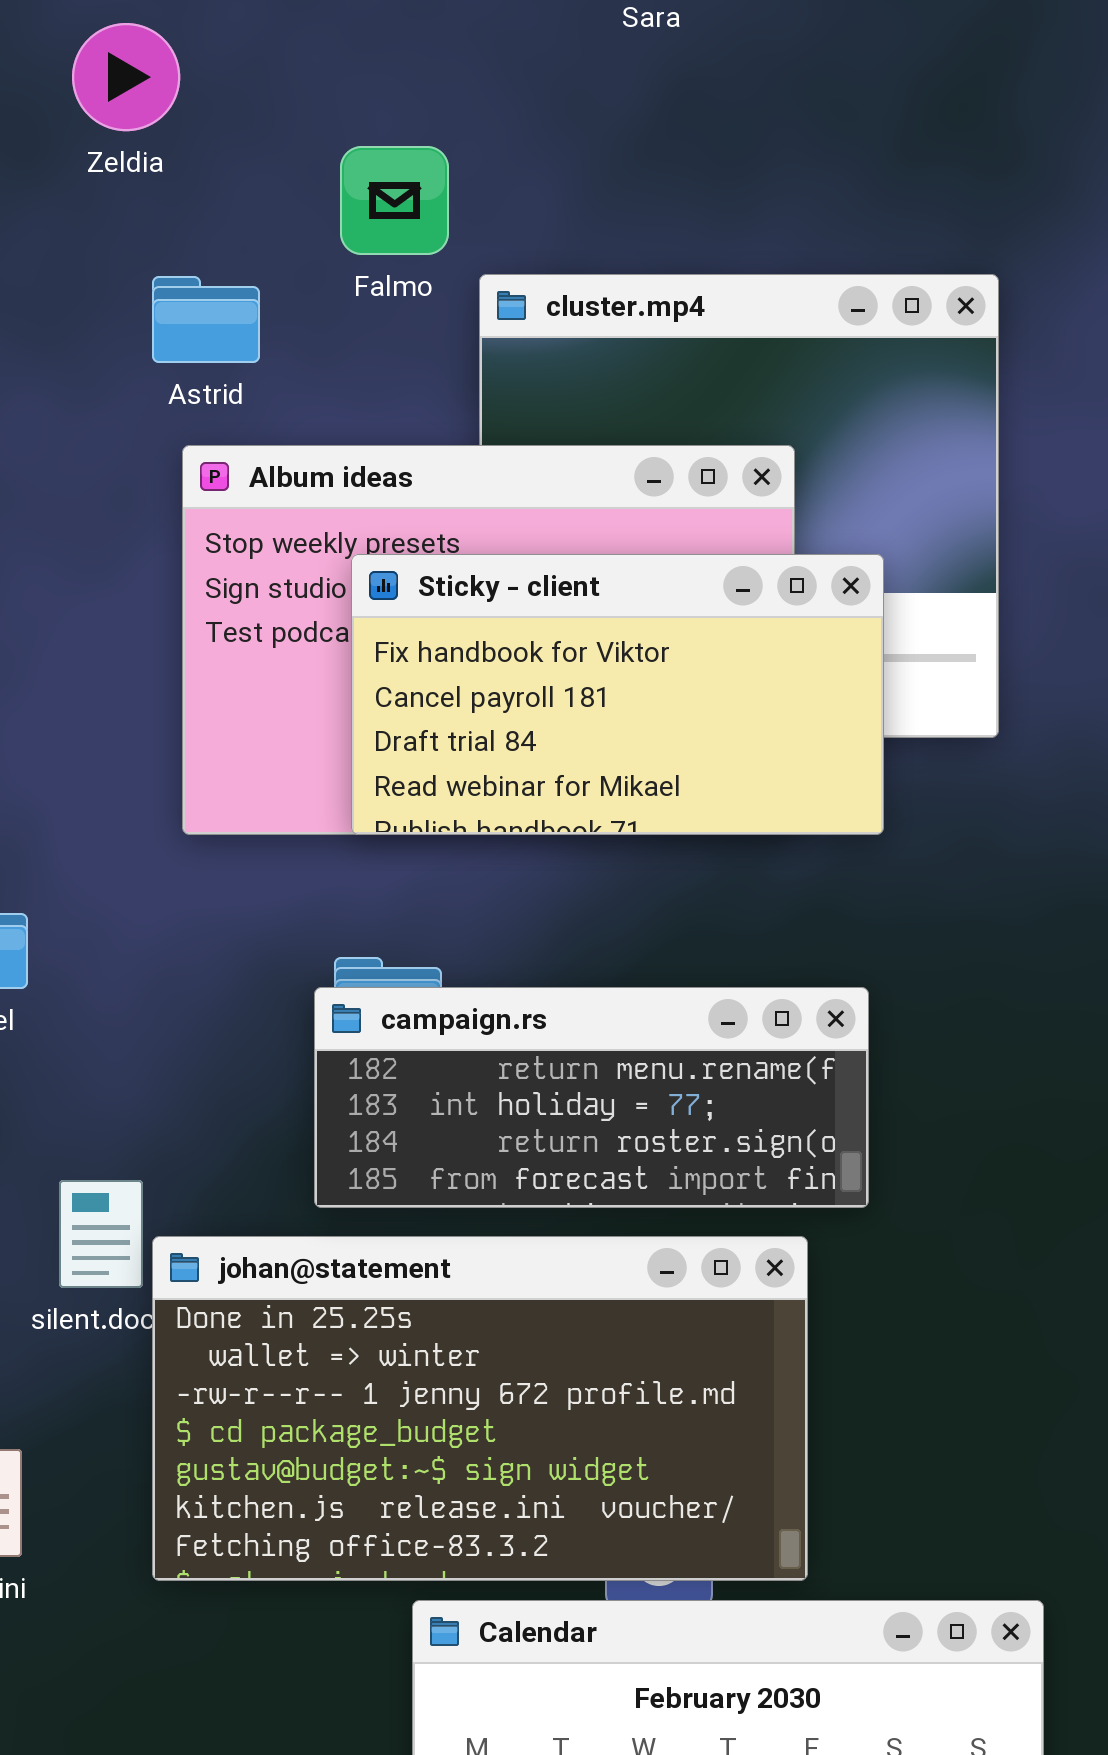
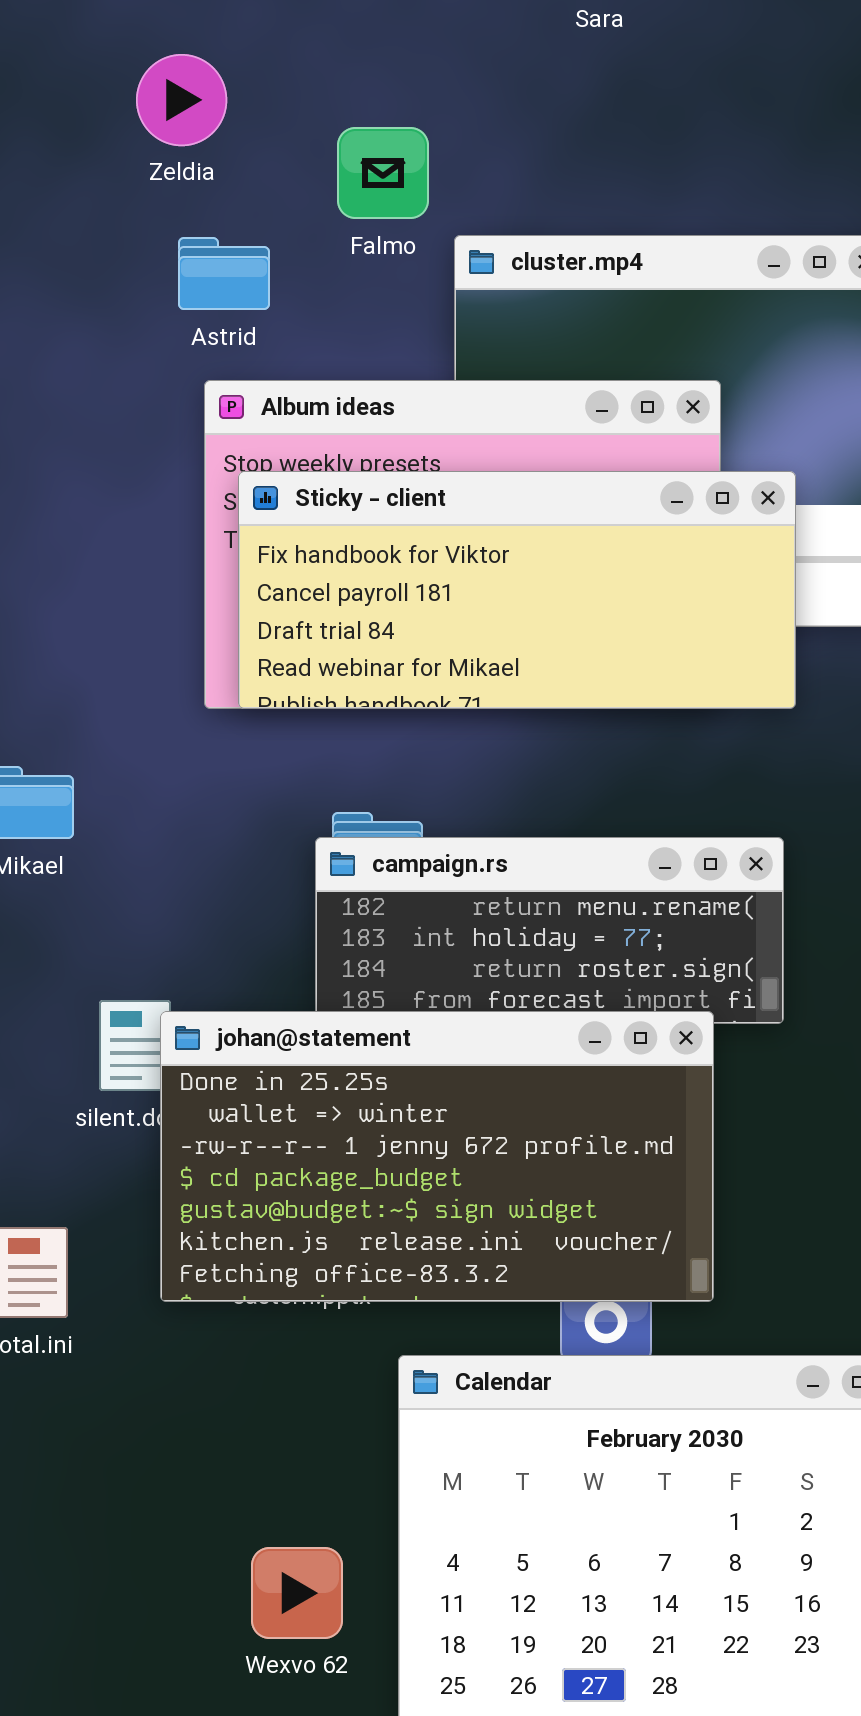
Zeldia: [72,23,180,131] -> [136,54,227,146], moved
Sticky - client: [351,554,884,835] -> [238,471,796,709], resized
johan@statement: [152,1236,808,1581] -> [160,1011,714,1302], moved

